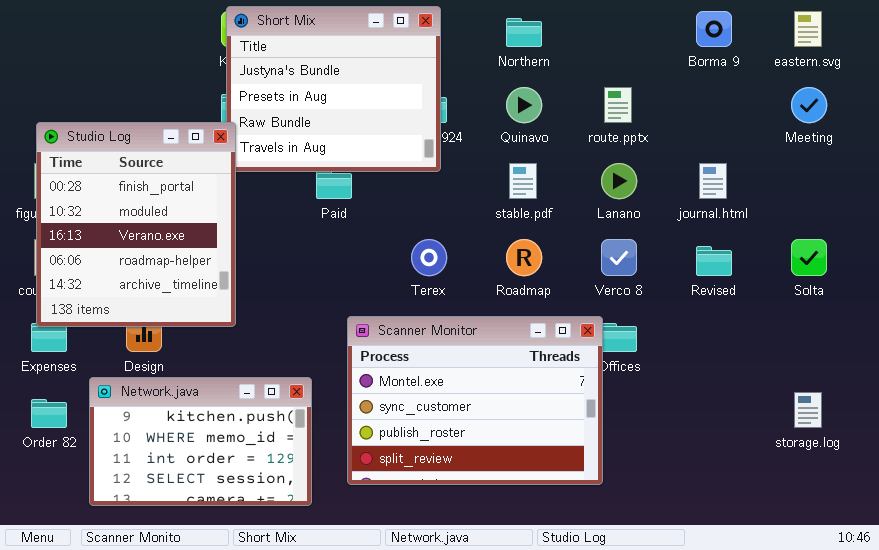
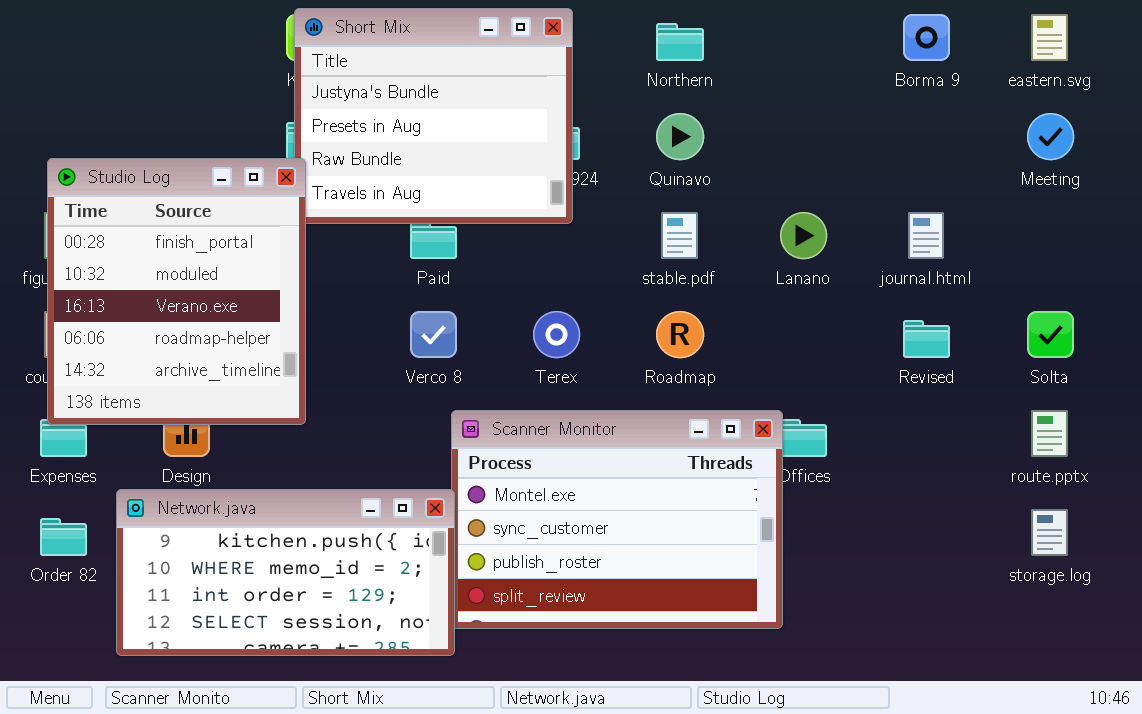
route.pptx: [604,87,632,123] -> [1031,410,1068,457], moved
Verco 8: [601,239,637,276] -> [410,311,457,358], moved
Network.java: [89,377,312,506] -> [116,489,455,656], resized

